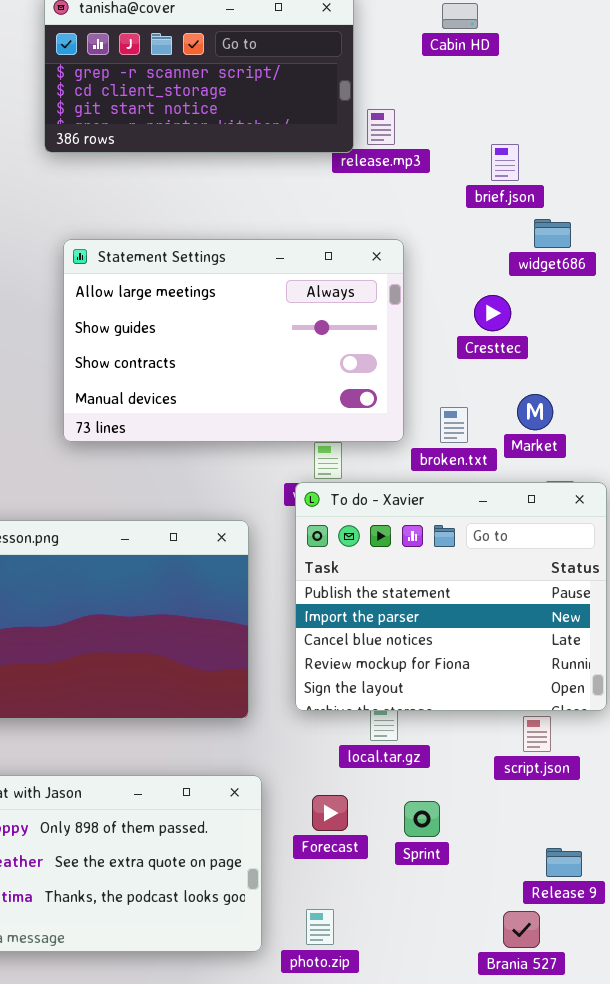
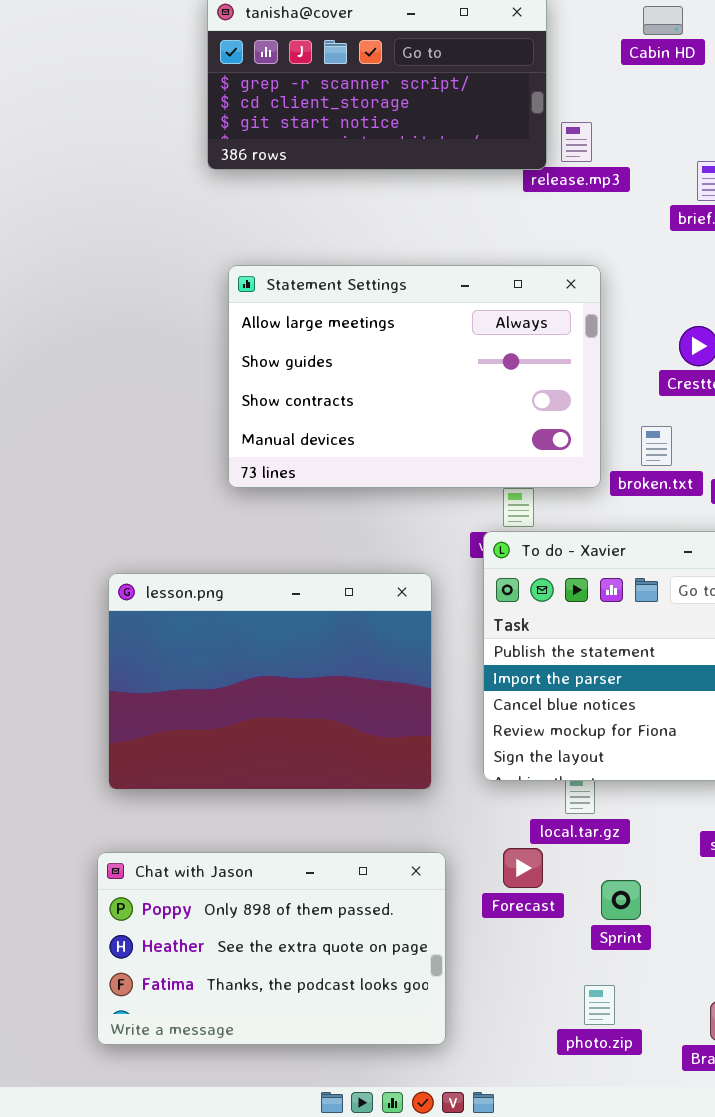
broken.txt: [440,407,468,443] -> [641,426,672,466], moved
Forecast: [312,795,348,831] -> [503,848,543,888], moved
photo.zip: [306,909,334,945] -> [584,985,615,1025], moved

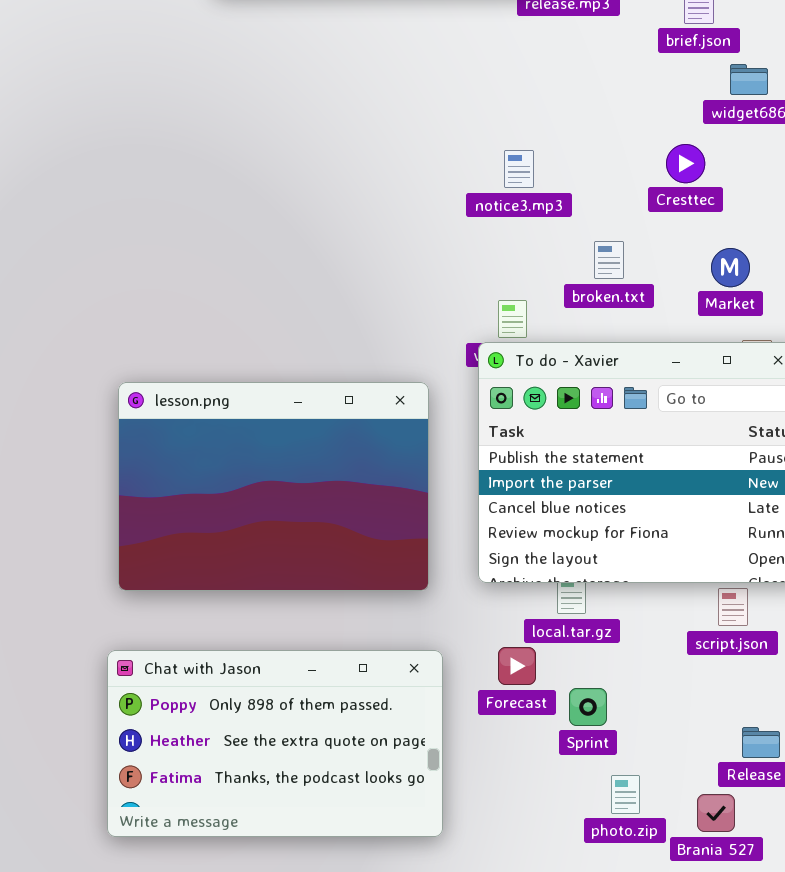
Statement Settings: [228,265,601,488] -> none, closed
broken.txt: [641,426,672,466] -> [594,241,624,279], moved
Sprint: [601,880,641,920] -> [569,688,607,726], moved
photo.zip: [584,985,615,1025] -> [611,775,640,814], moved

